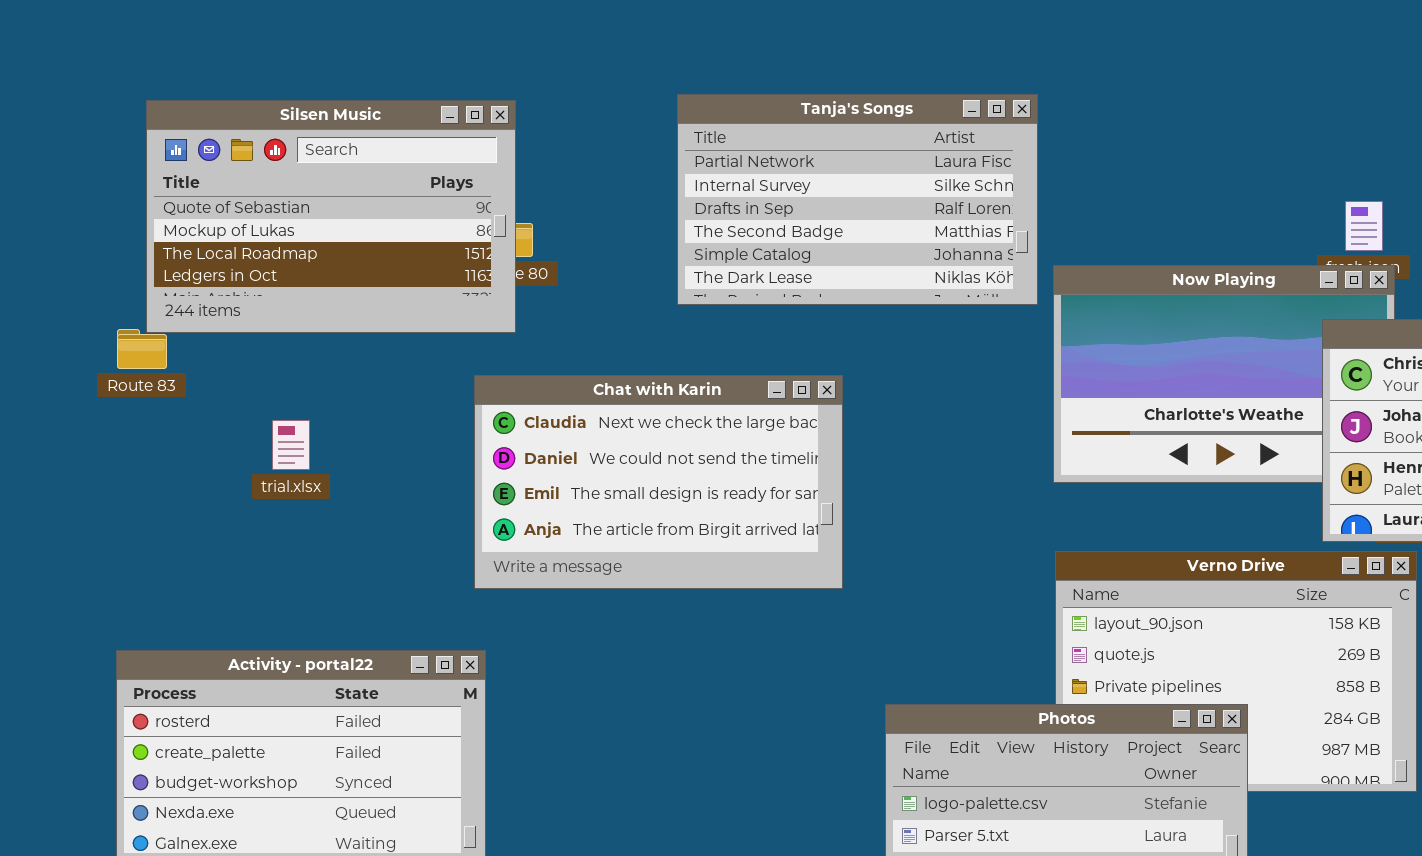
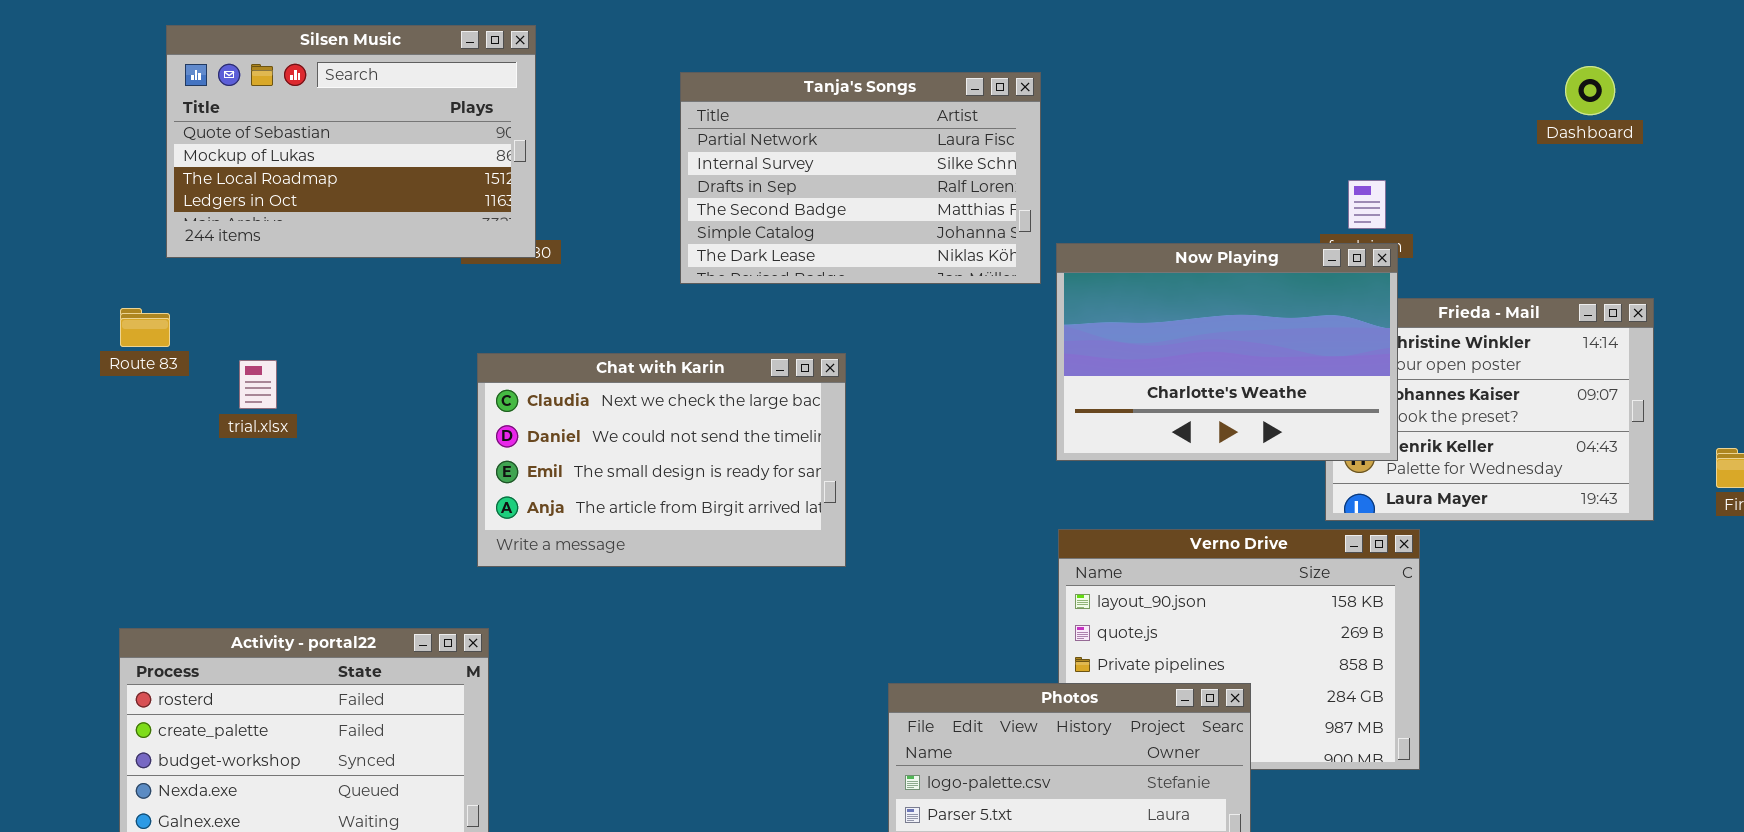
Silsen Music: [146,100,516,333] -> [166,25,536,258], moved
Now Playing: [1053,265,1395,483] -> [1056,243,1398,461], raised
trial.xlsx: [272,420,310,470] -> [239,360,277,409], moved

